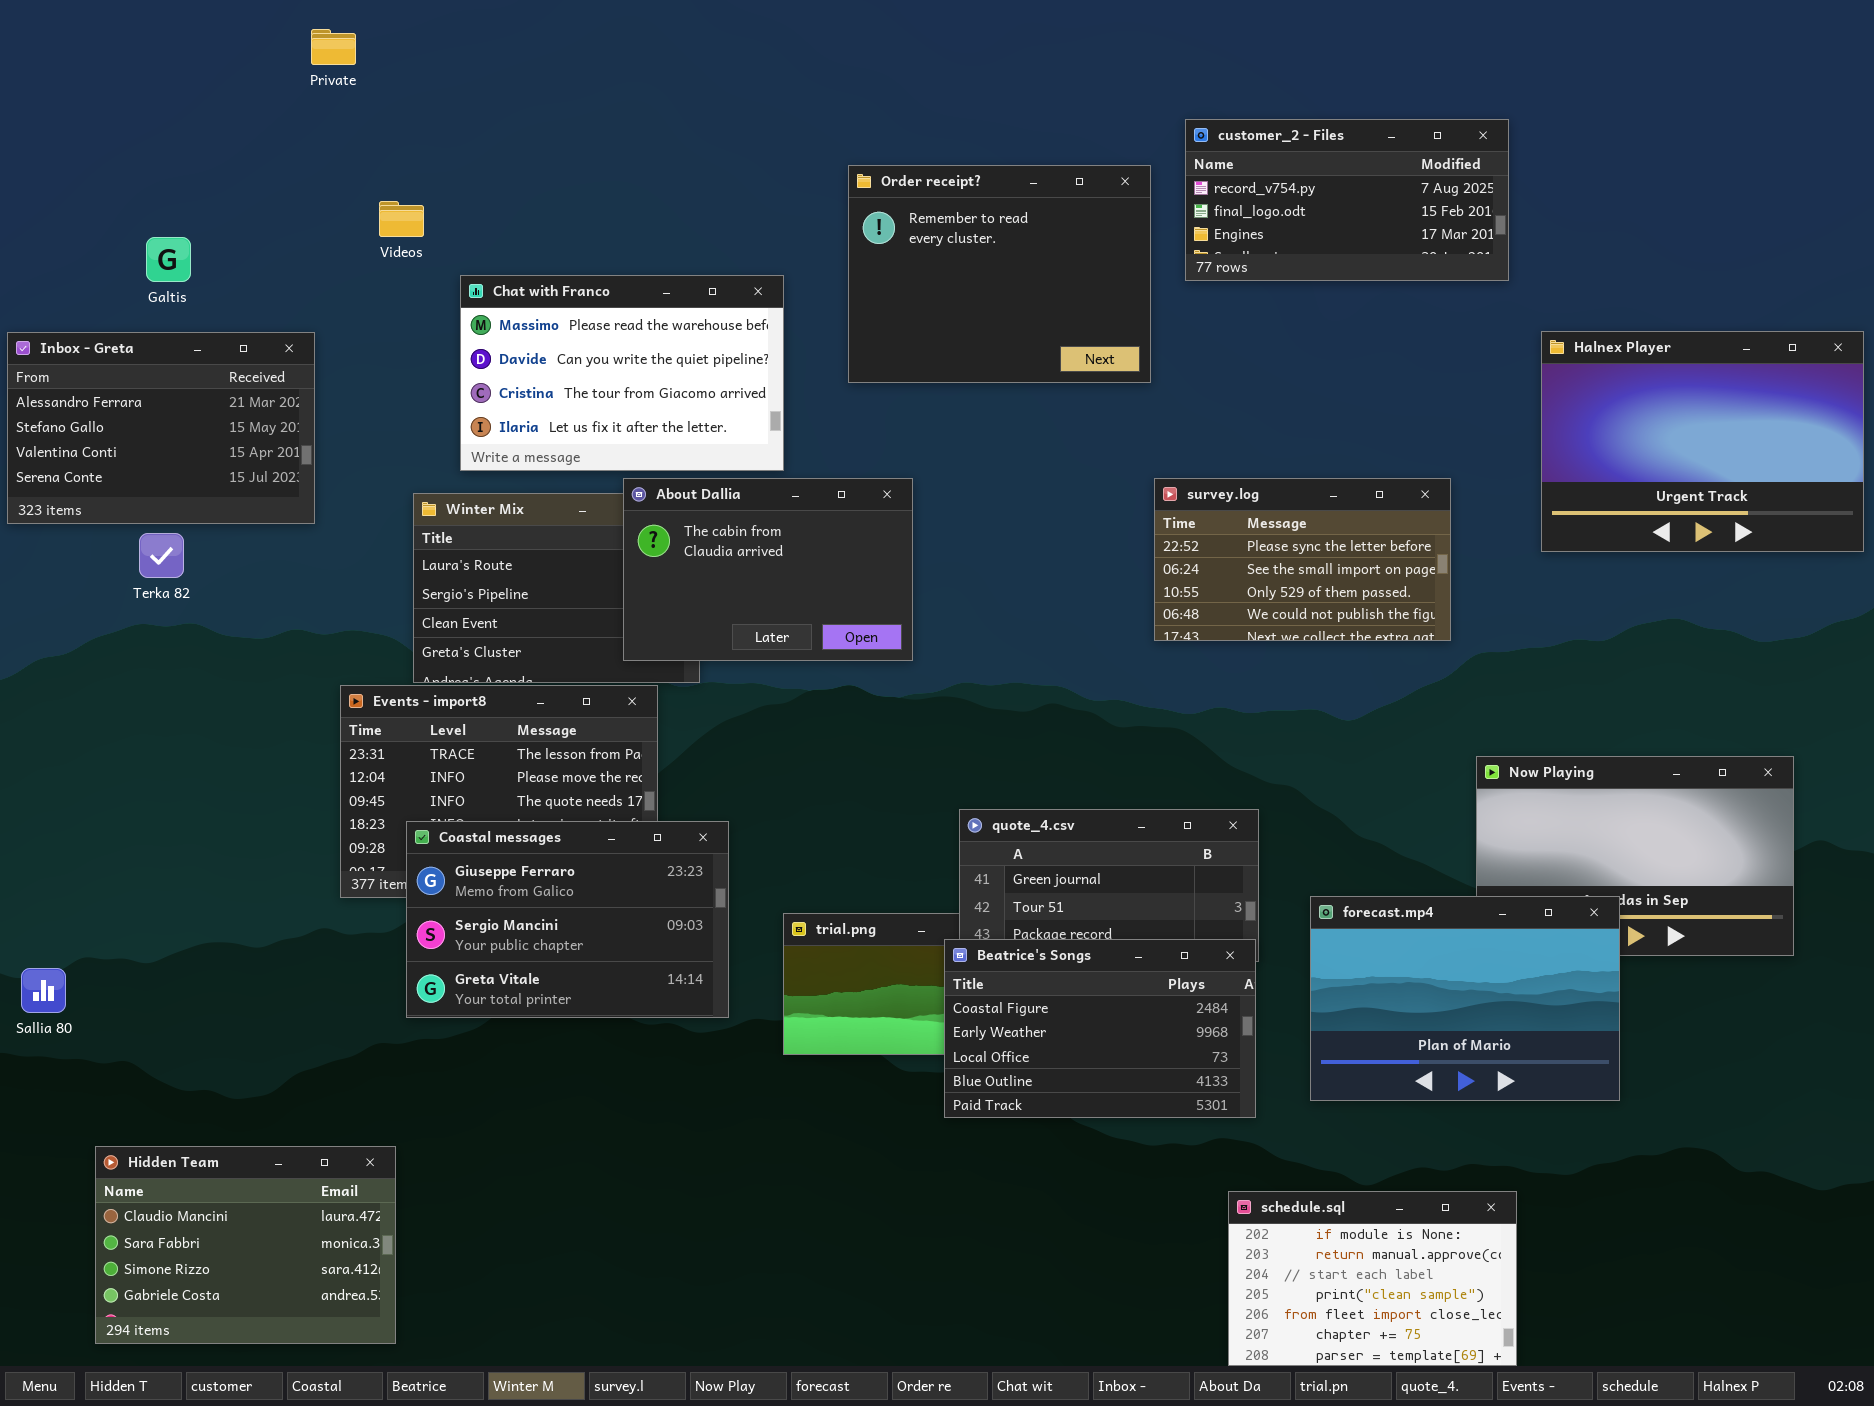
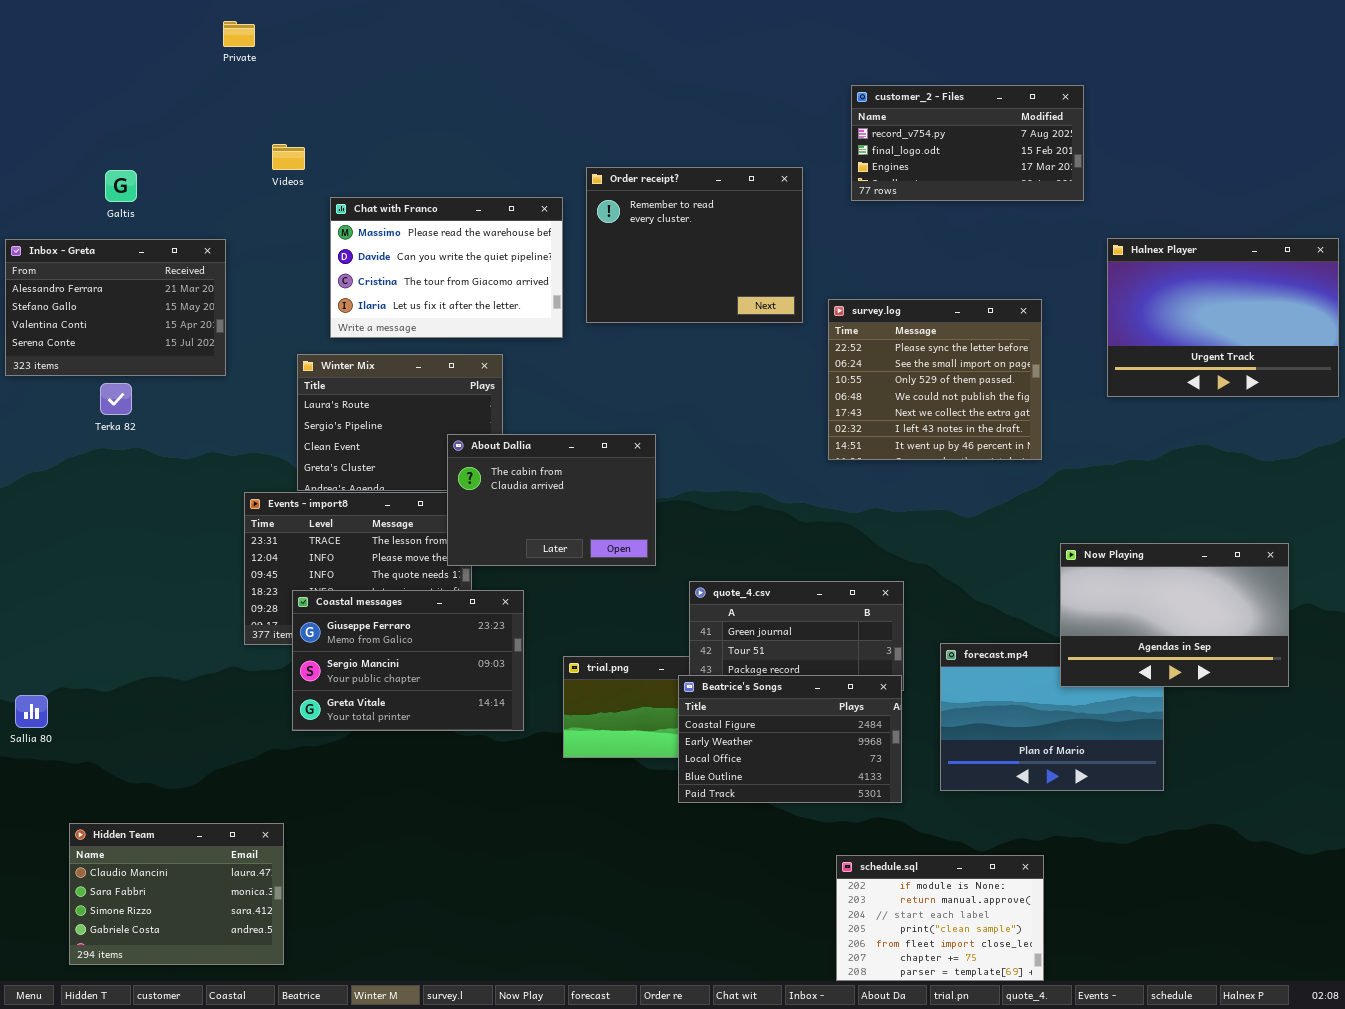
Order receipt?: [848,165,1151,383] -> [586,167,803,323], moved
About Dallia: [623,478,913,661] -> [447,434,656,566], moved
survey.log: [1154,478,1451,641] -> [828,299,1042,460], resized
Now Playing: [1476,756,1794,956] -> [1060,543,1289,687], raised
schedule.sql: [1228,1191,1517,1366] -> [836,855,1044,981], moved

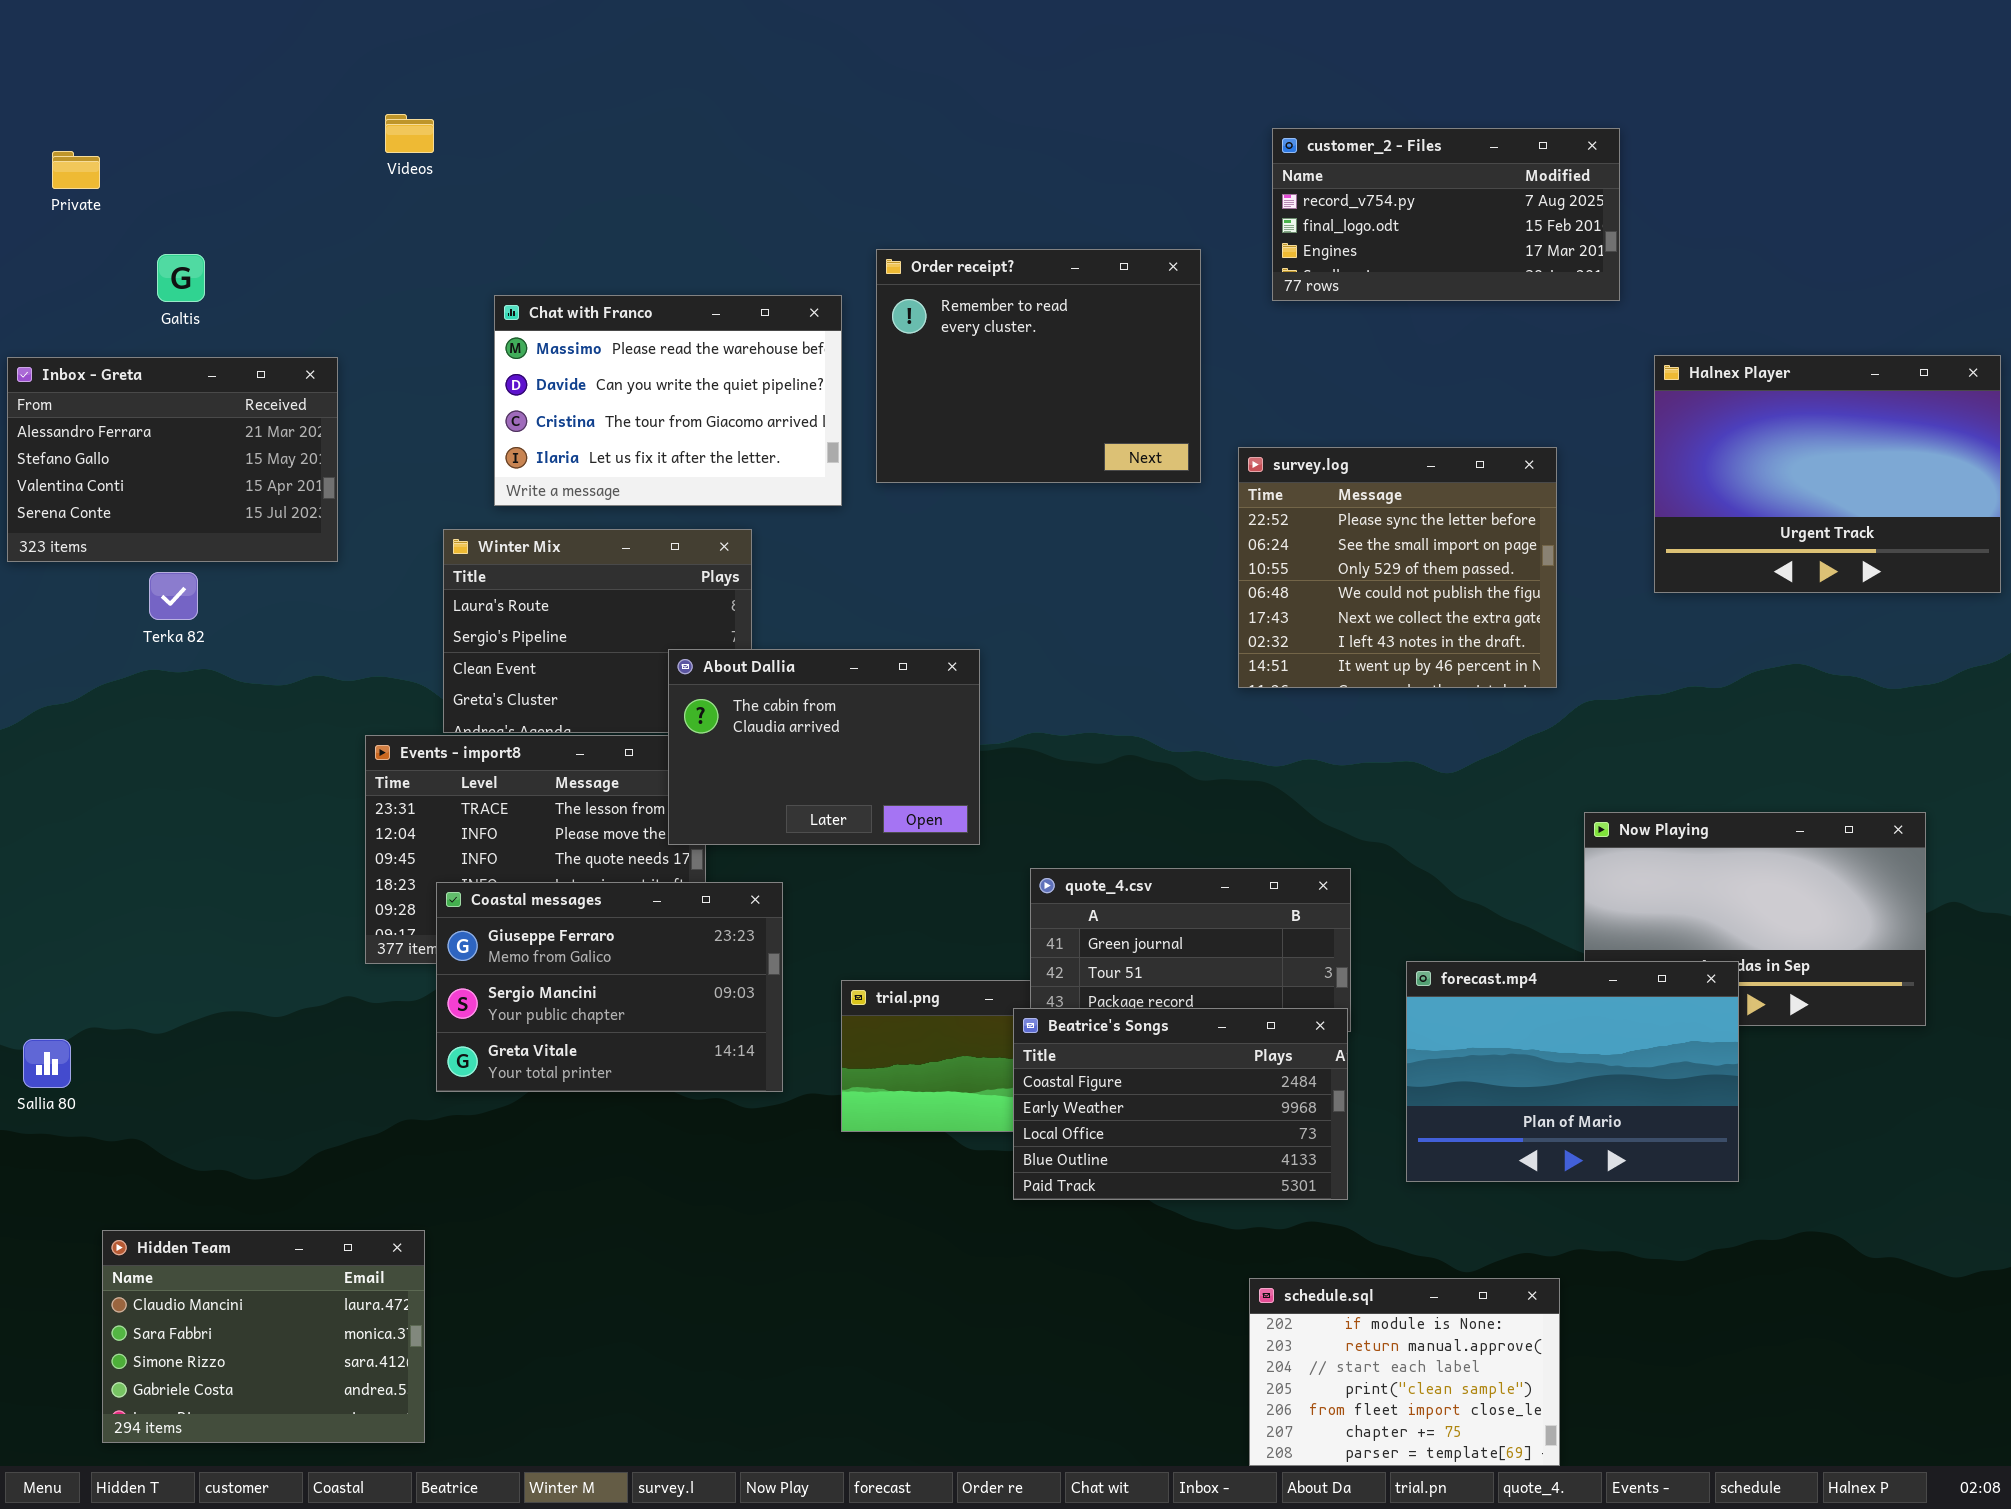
Private: [223,21,255,47] -> [52,151,100,189], moved
Videos: [272,144,305,170] -> [385,114,434,153], moved
forecast.mp4: [940,643,1164,791] -> [1406,961,1739,1182], raised

